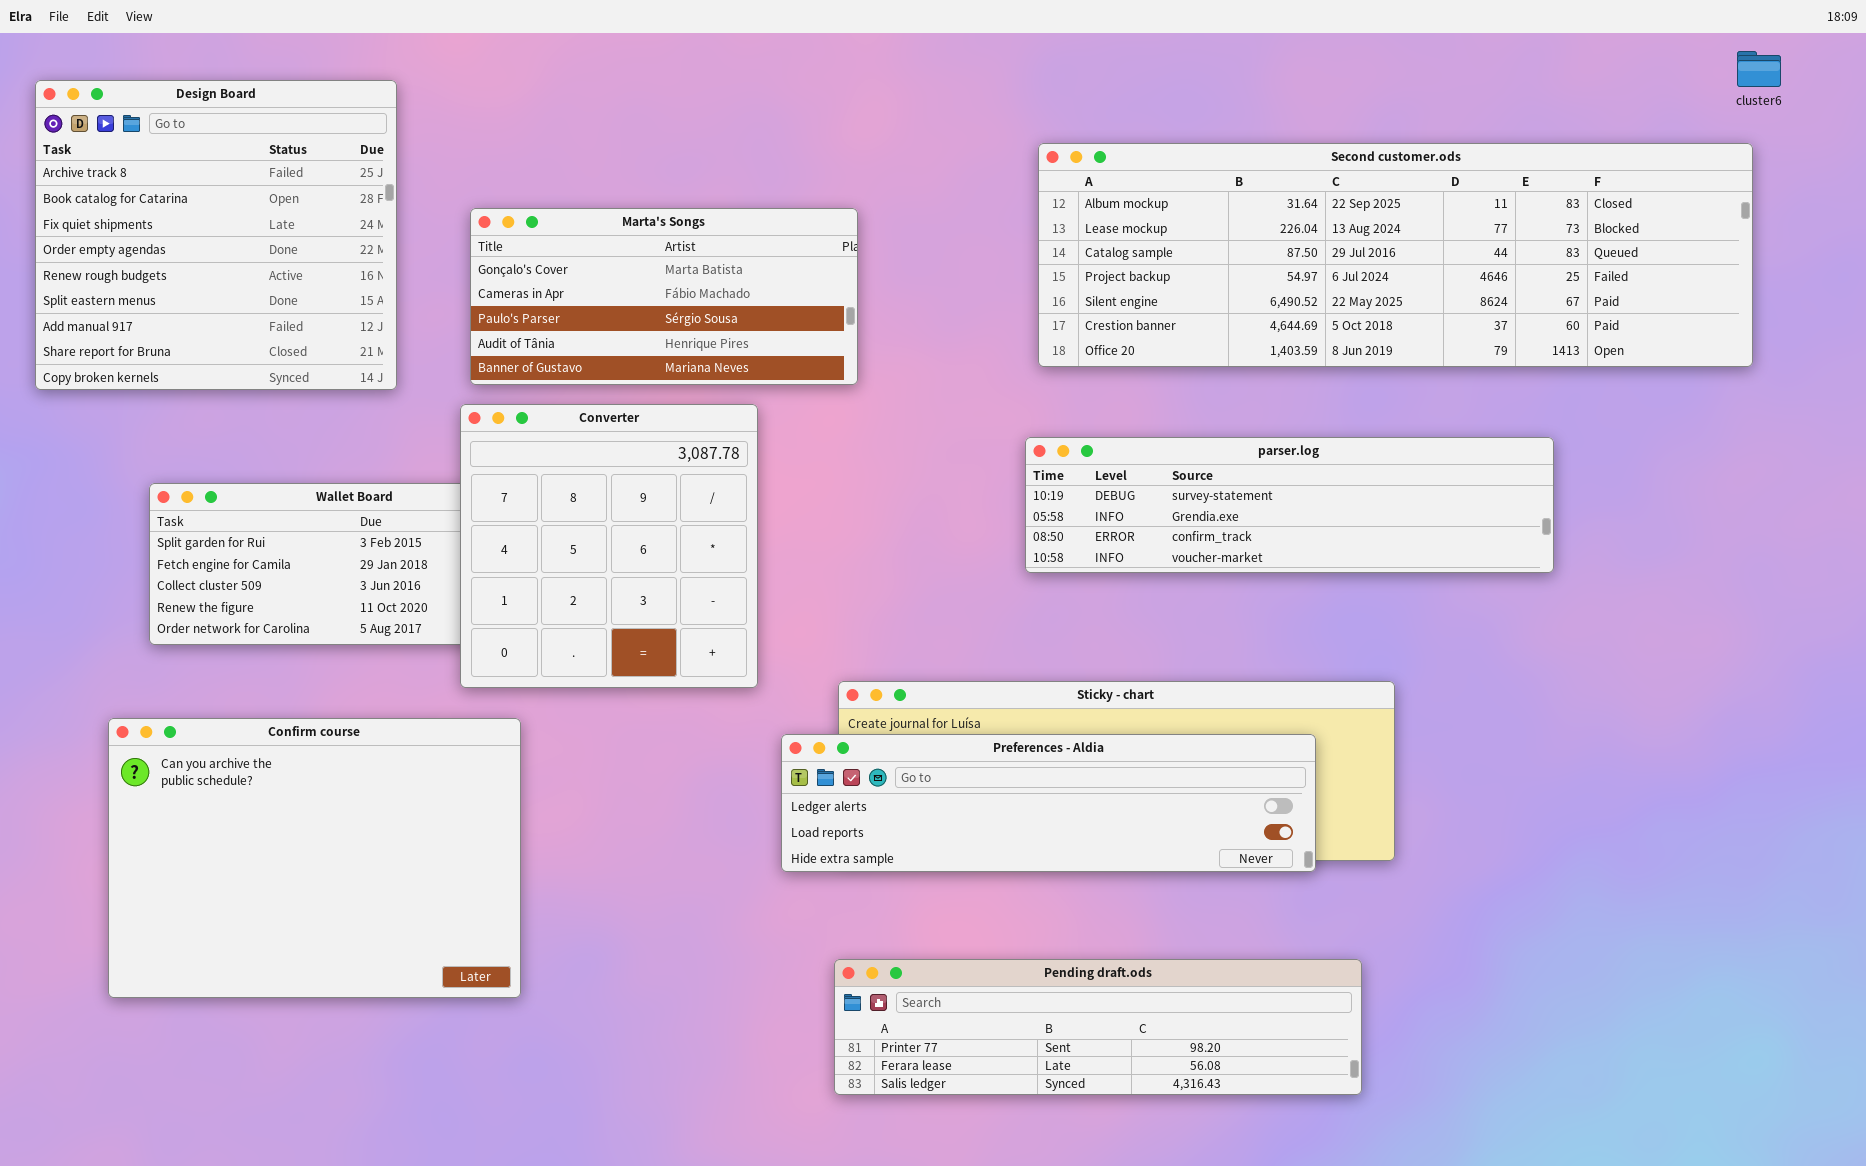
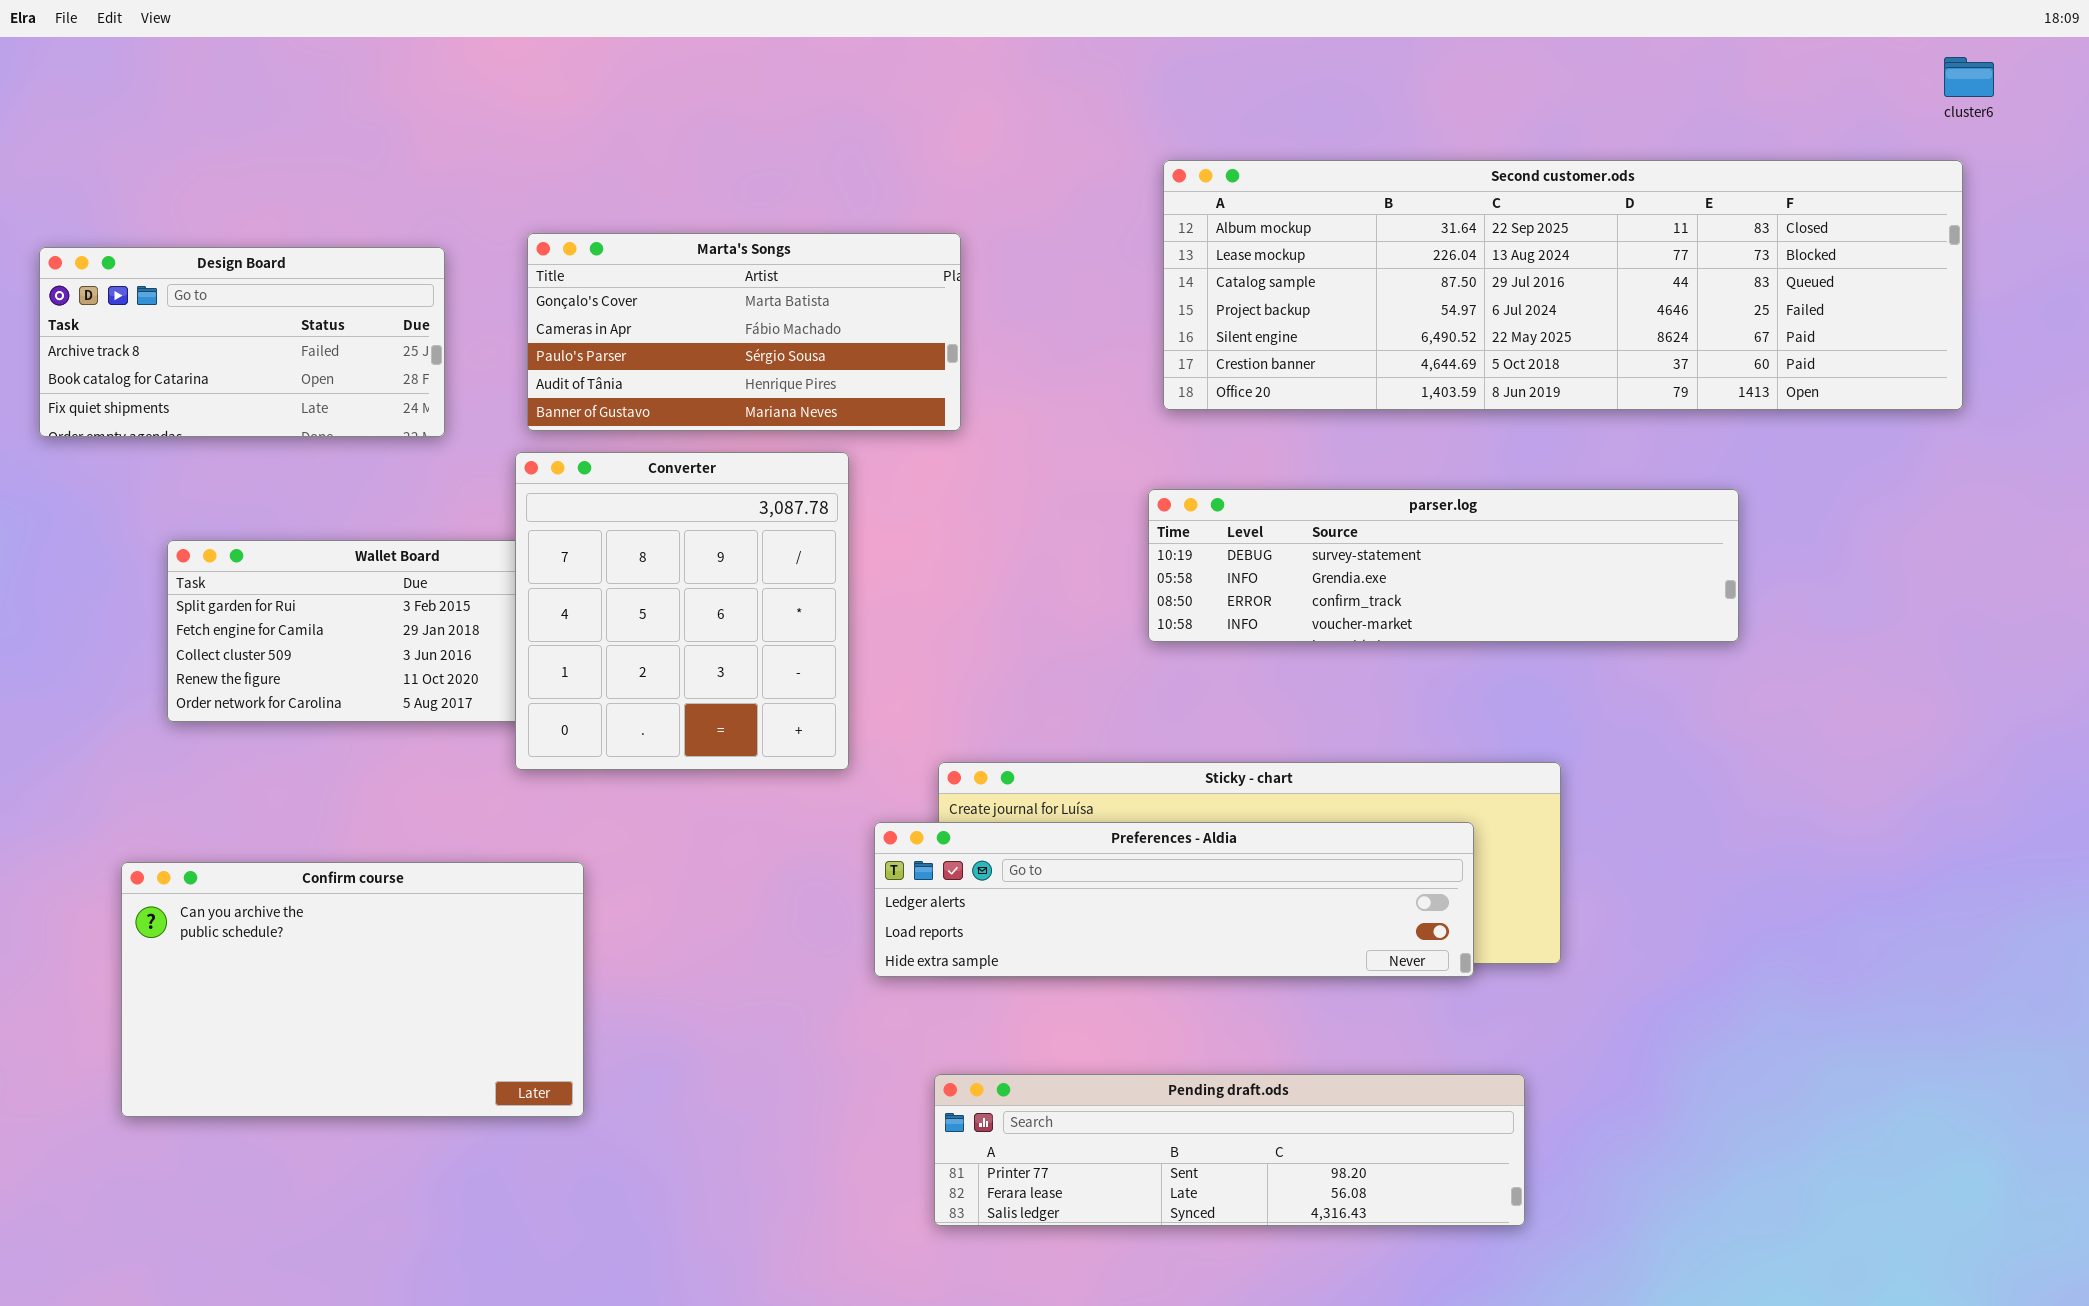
Design Board: [35,80,397,390] -> [39,247,445,437], resized
Confirm course: [108,718,521,998] -> [121,862,584,1117], resized

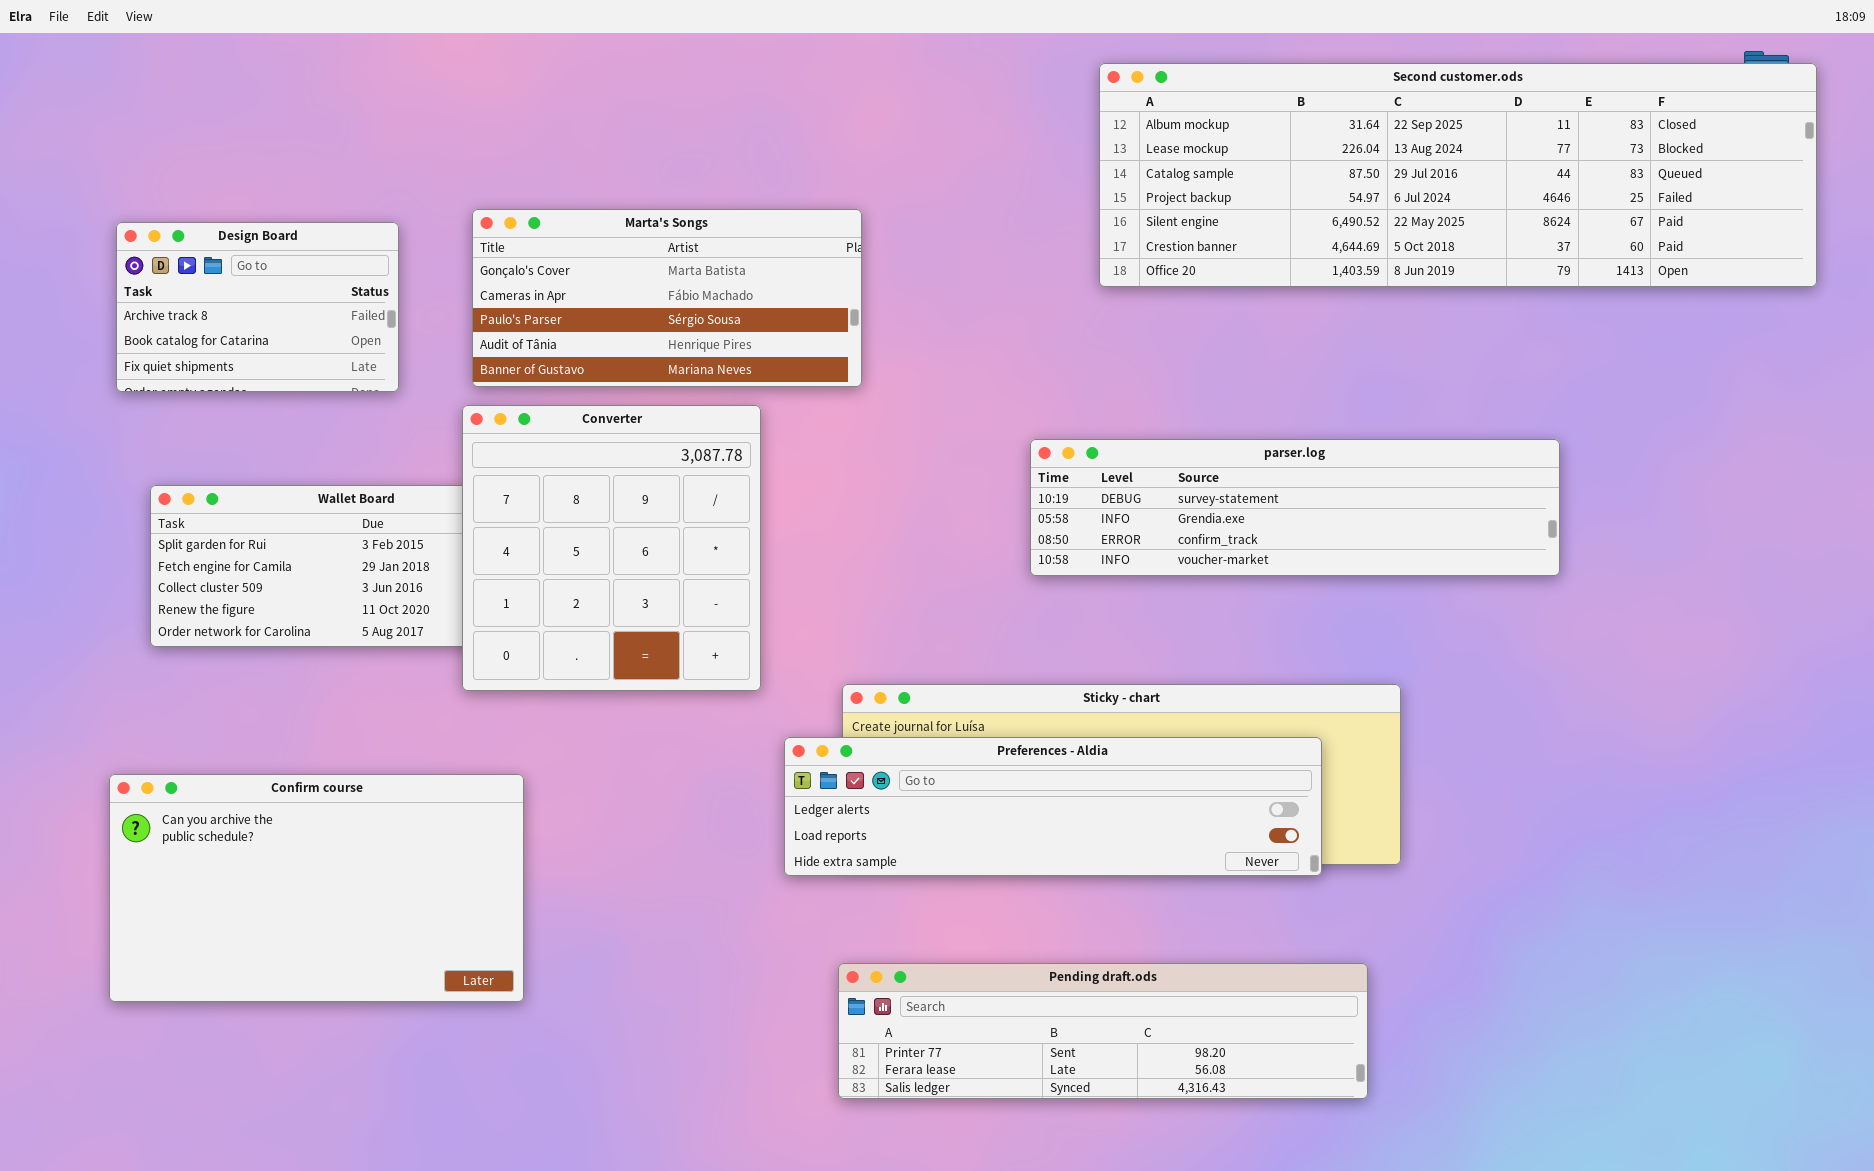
Second customer.ods: [1163,160,1963,410] -> [1099,63,1817,287], moved
Design Board: [39,247,445,437] -> [116,222,399,392], resized

